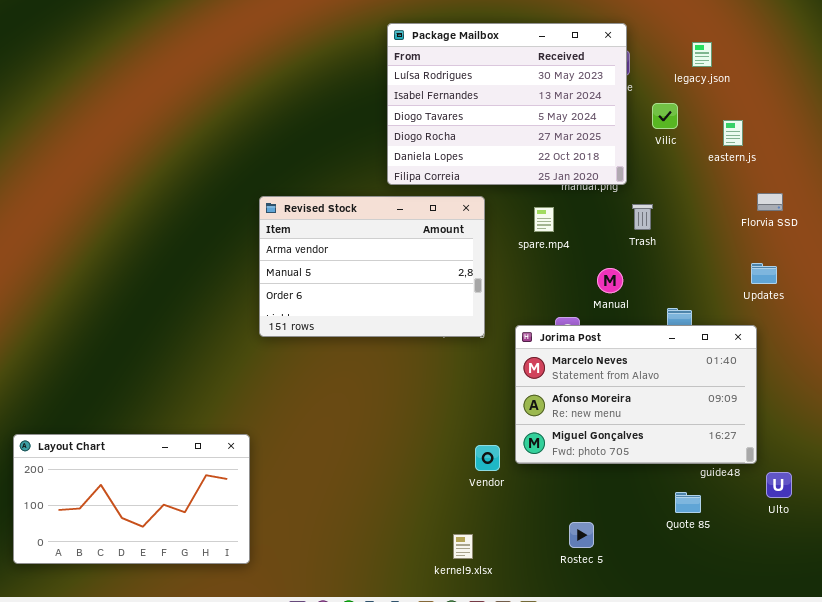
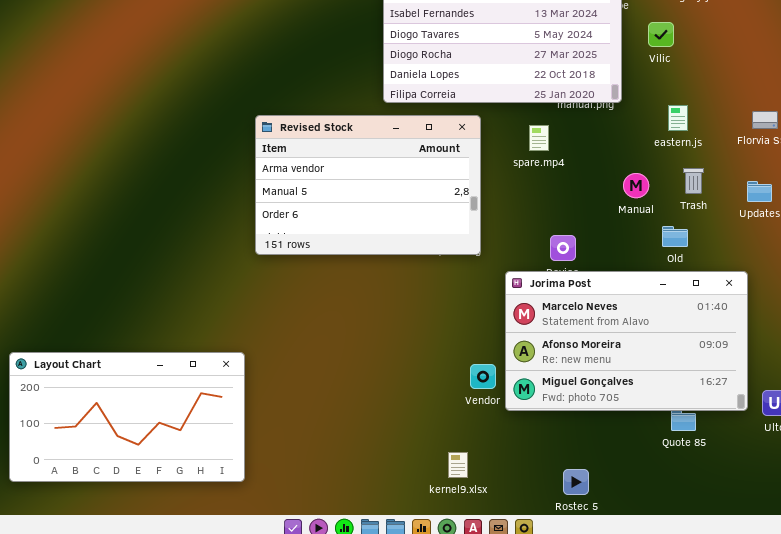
eastern.js: [723,120,743,146] -> [668,105,688,131], moved
Trash: [632,204,653,230] -> [683,168,704,194], moved
Manual: [597,268,623,293] -> [623,173,649,198], moved
Jorima Post: [515,325,757,464] -> [505,271,748,411], moved
Rostec 5: [569,522,594,548] -> [563,469,589,495], moved

